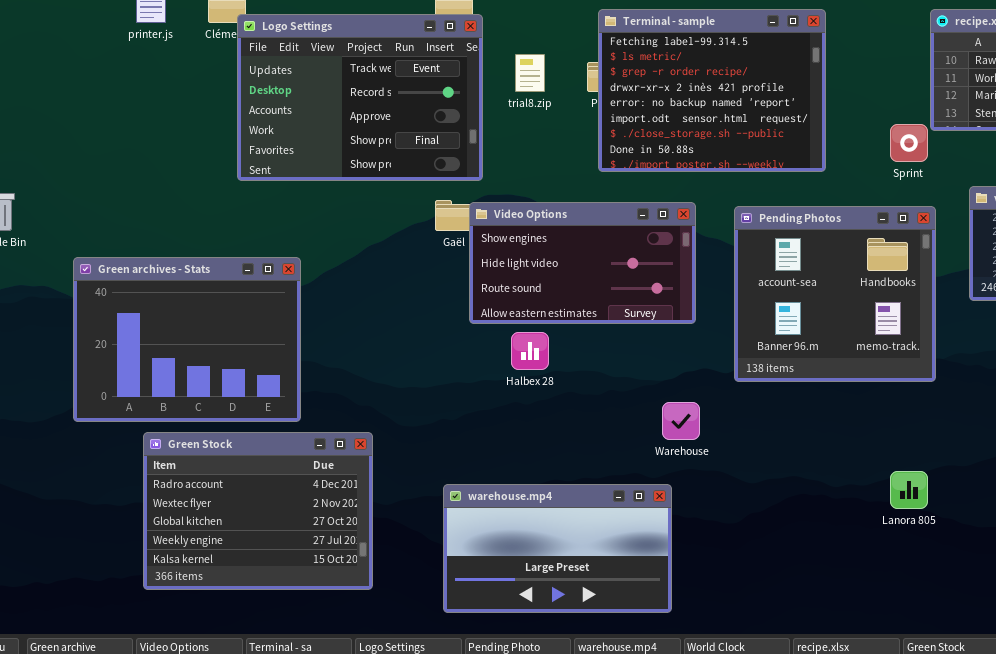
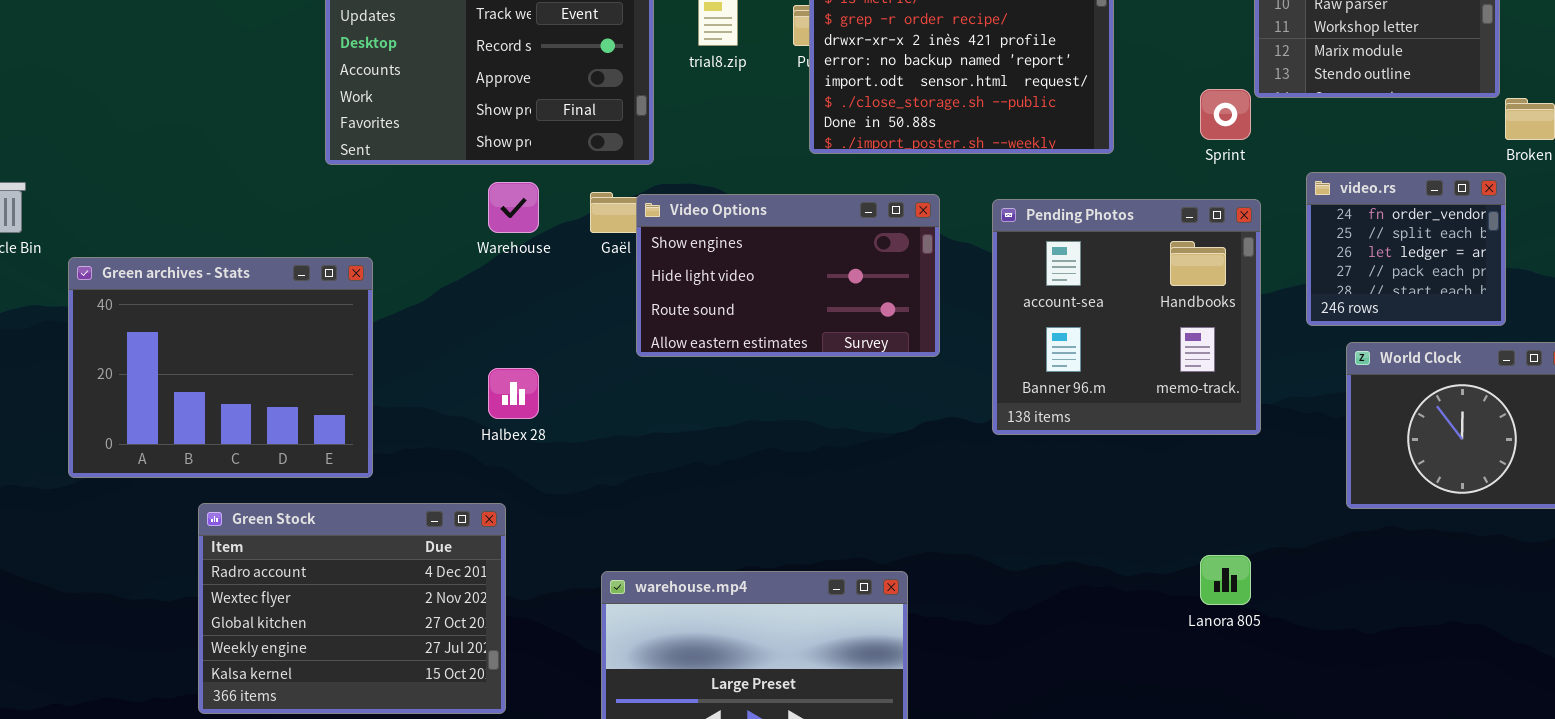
Green archives - Stats: [73,257,301,422] -> [68,257,373,478], moved
Halbex 28: [511,332,549,370] -> [488,368,539,419], moved
Warehouse: [662,402,700,440] -> [488,182,539,233], moved

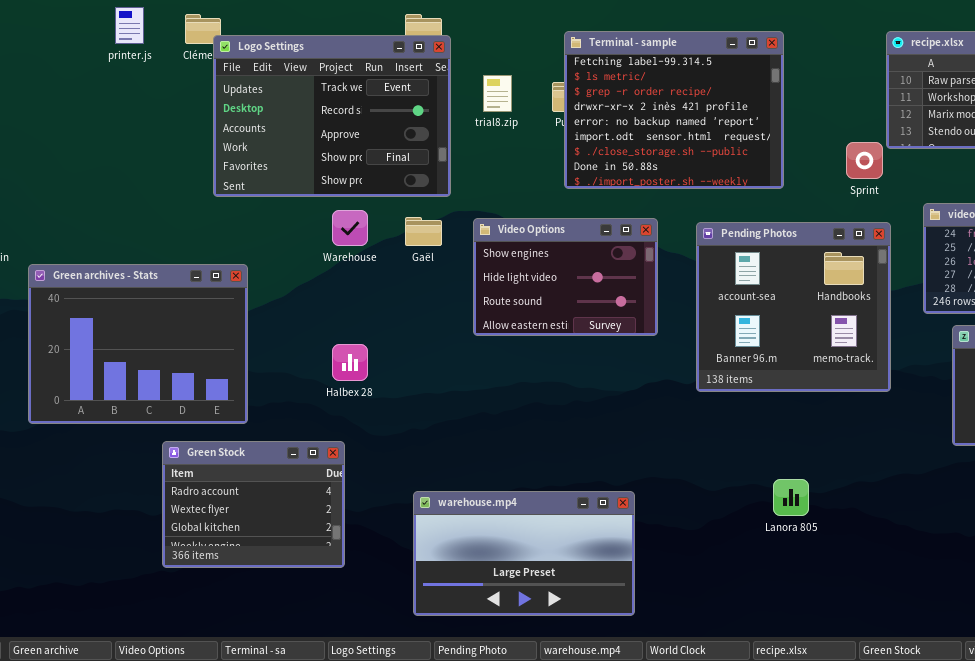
Video Options: [636,194,940,357] -> [473,218,658,336], resized
Green Stock: [198,503,506,714] -> [162,441,345,568], resized
Lanora 805: [1200,555,1251,605] -> [773,479,809,516], moved

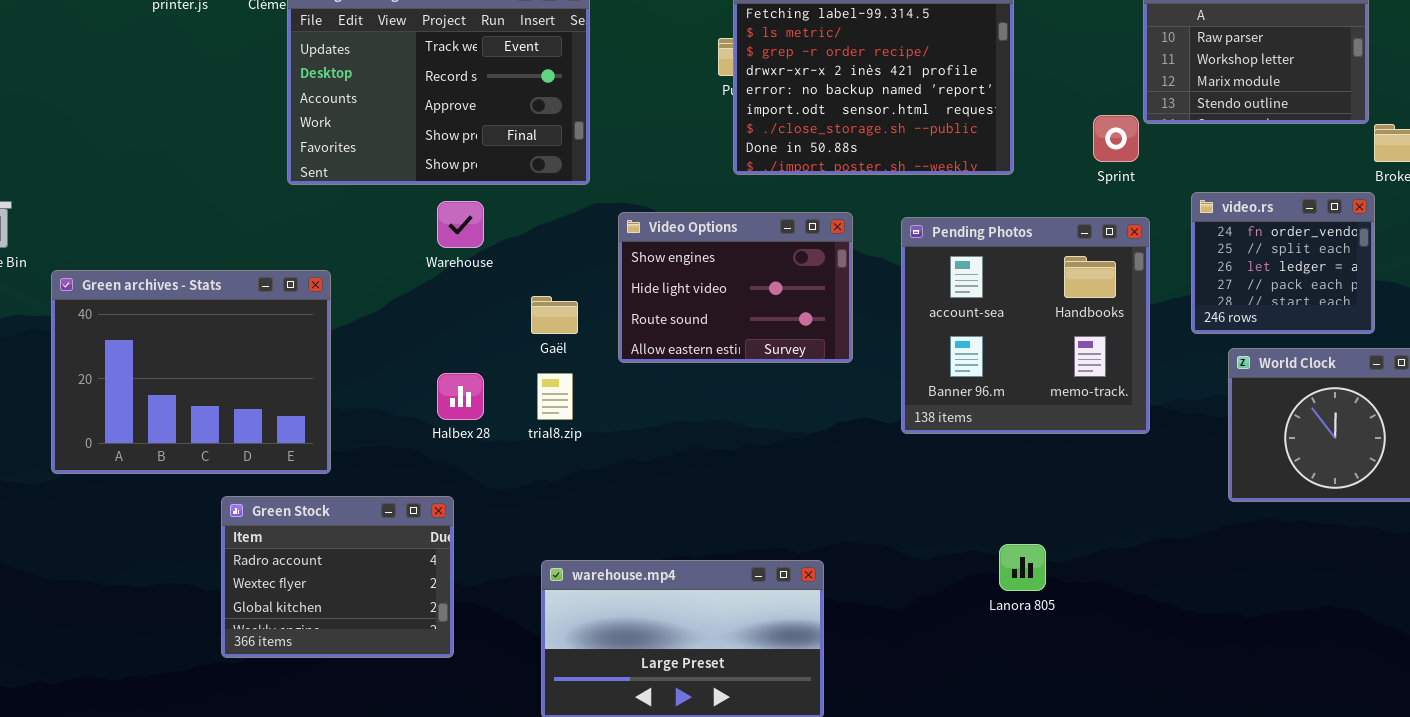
trial8.zip: [483,75,512,112] -> [537,373,573,420], moved
Gaël: [405,217,442,246] -> [531,296,578,334], moved

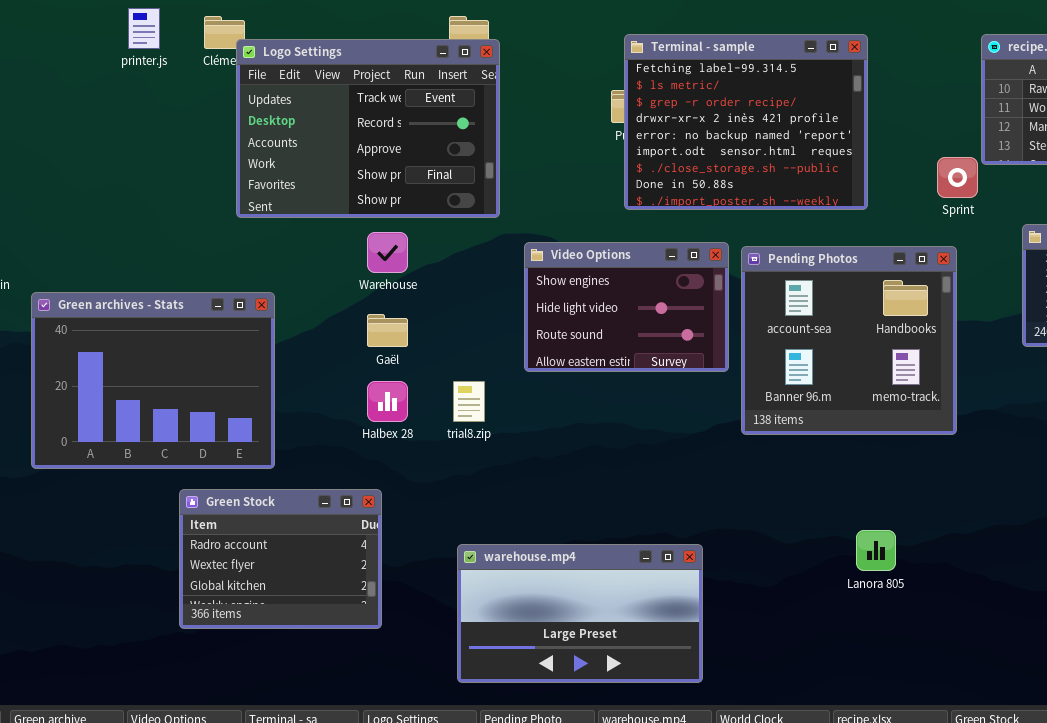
Pending Photos: [901,217,1150,434] -> [741,246,957,435], moved
Gaël: [531,296,578,334] -> [367,314,408,347], moved

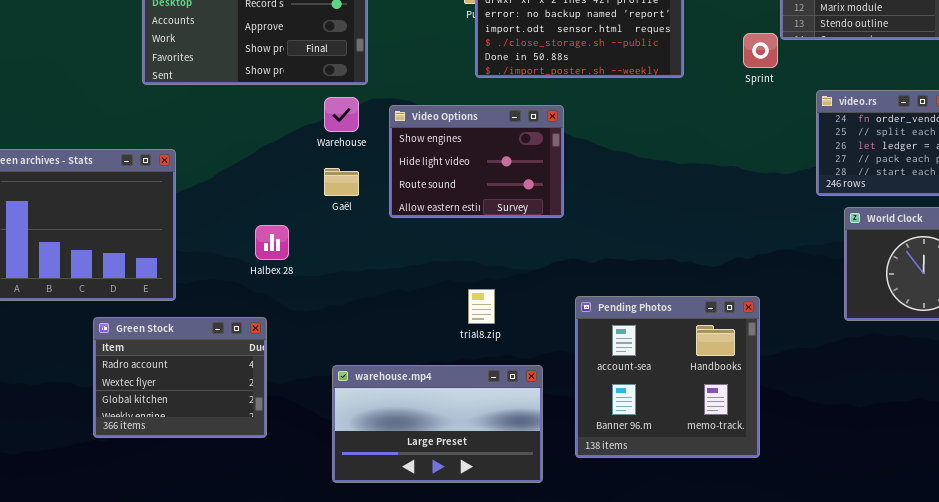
Warehouse: [367,232,408,273] -> [324,97,359,132], moved
Pending Photos: [741,246,957,435] -> [575,296,760,458], moved
Gaël: [367,314,408,347] -> [324,168,359,196], moved
trial8.zip: [453,381,485,422] -> [468,289,495,324], moved

